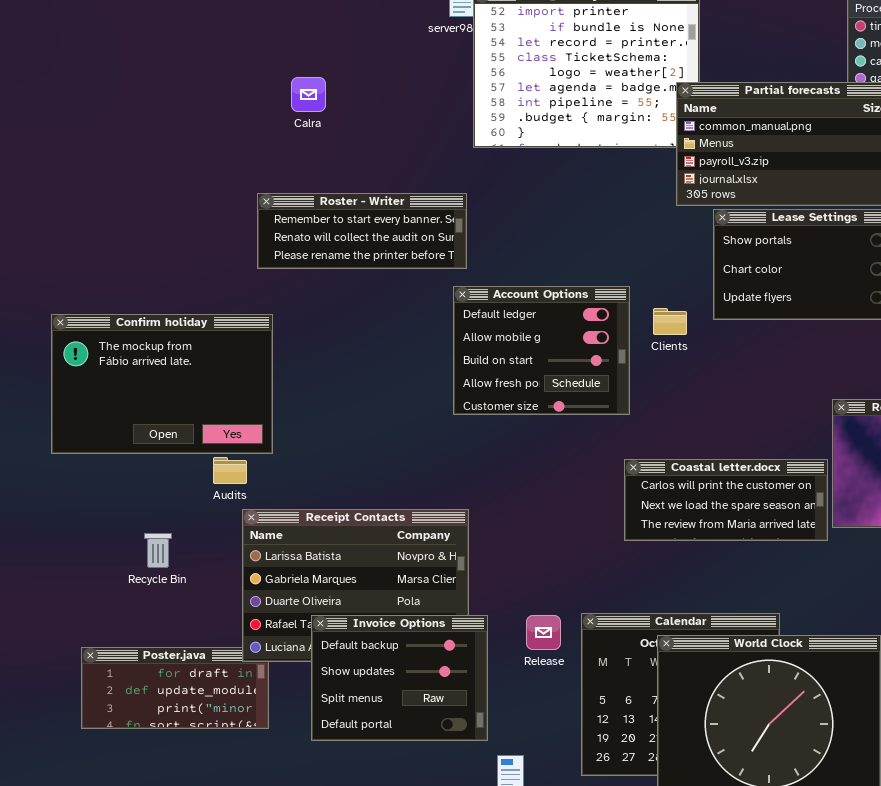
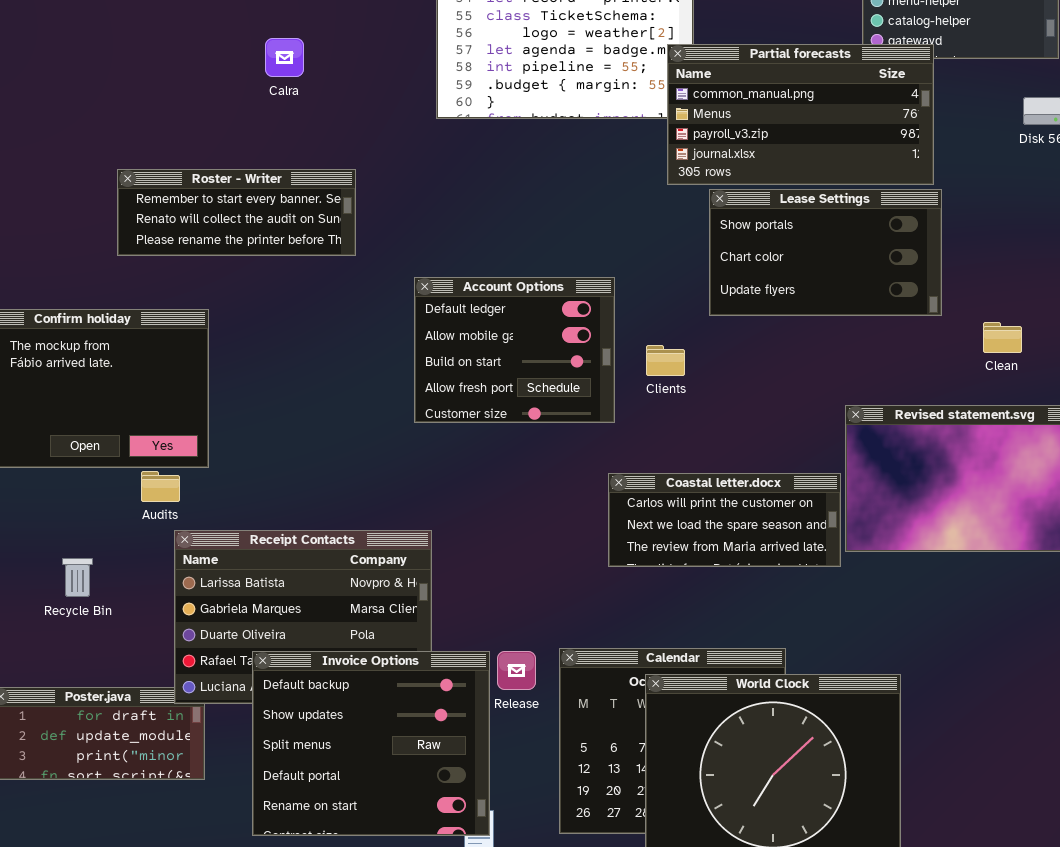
Calra: [291,77,326,112] -> [265,38,304,77], moved
Roster - Writer: [257,193,467,269] -> [117,169,356,256], moved
Clients: [653,308,687,335] -> [646,345,685,376], moved
Invoice Options: [311,615,488,741] -> [252,651,490,836], resized

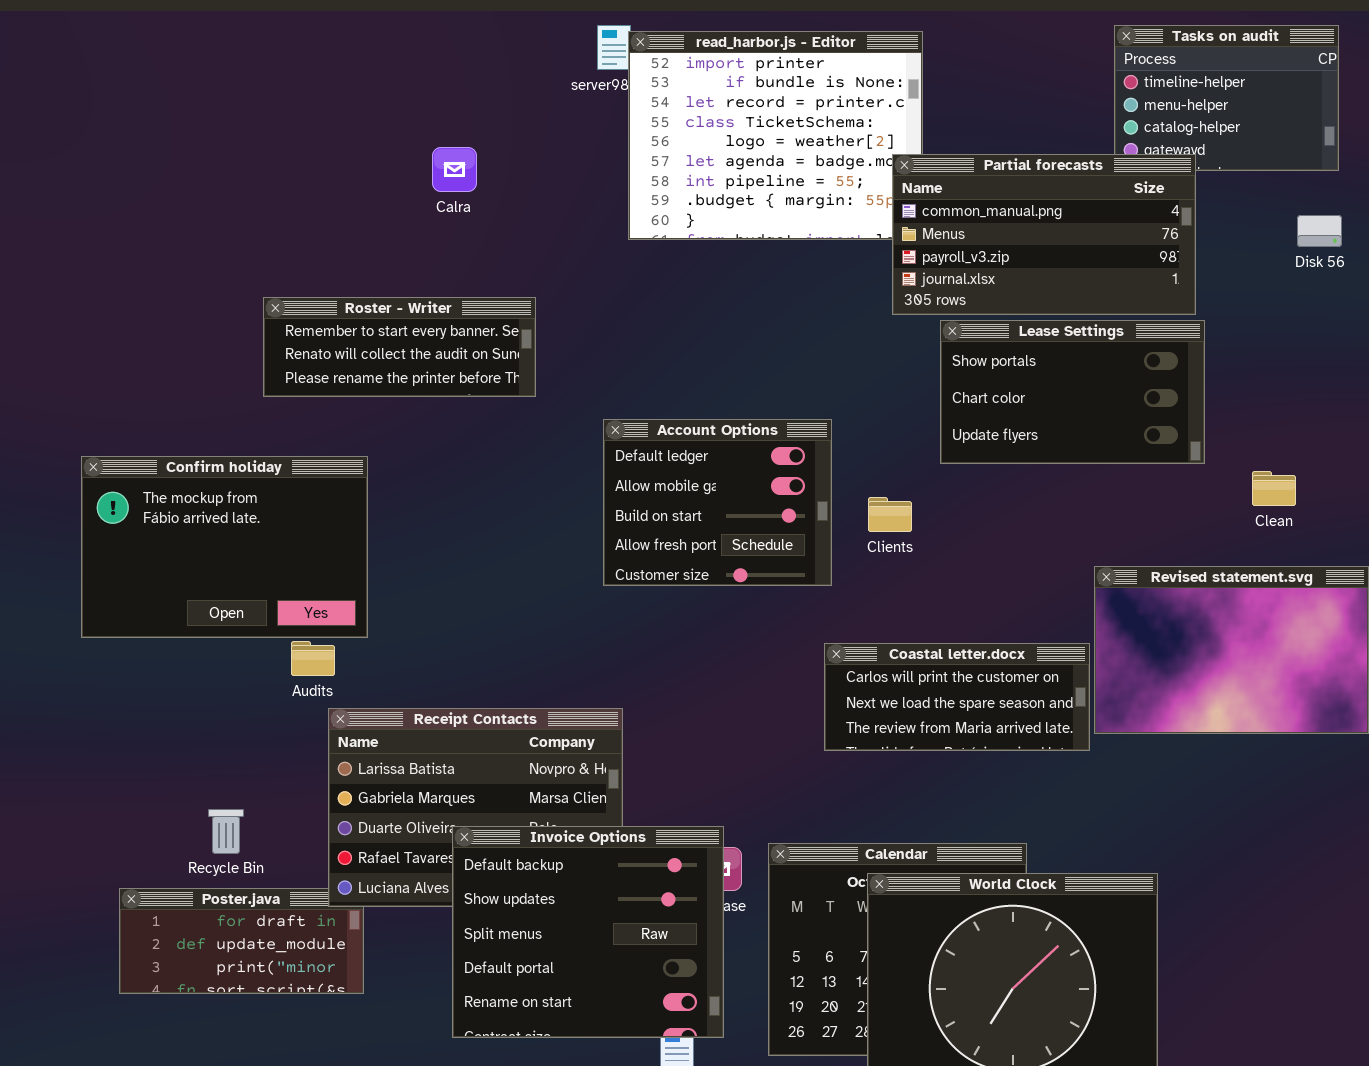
Recycle Bin: [62,558,93,597] -> [208,809,244,854], moved
Invoice Options: [252,651,490,836] -> [452,826,724,1038], moved

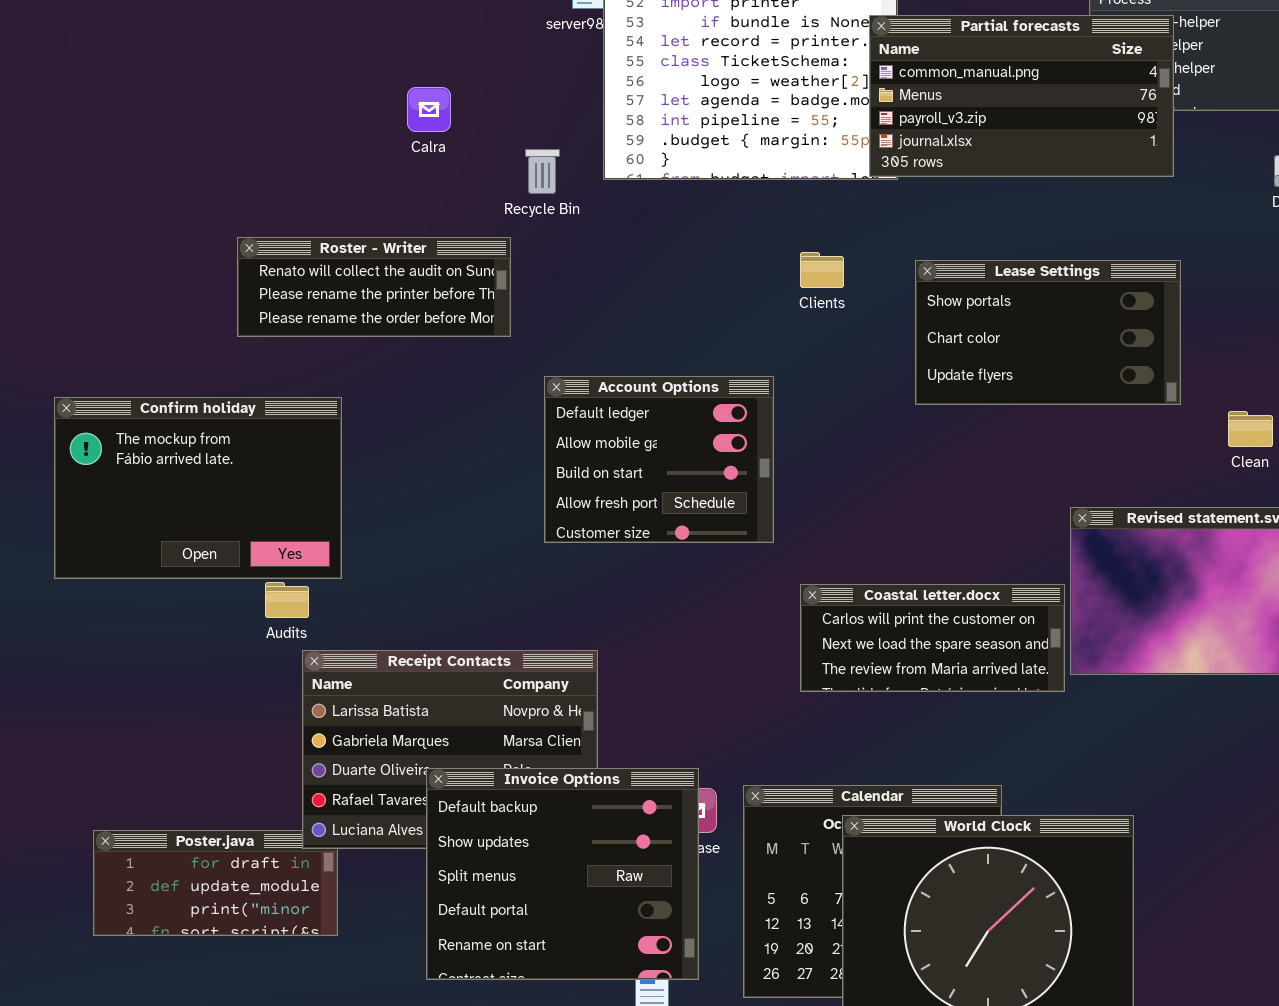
Partial forecasts: [892,154,1196,315] -> [869,15,1174,177], moved
Roster - Writer: [263,297,536,397] -> [237,237,511,337], scrolled down 1 row
Account Options: [603,419,832,586] -> [544,376,774,543], moved
Clients: [868,497,912,532] -> [800,252,844,288], moved
Recycle Bin: [208,809,244,854] -> [525,149,560,194], moved

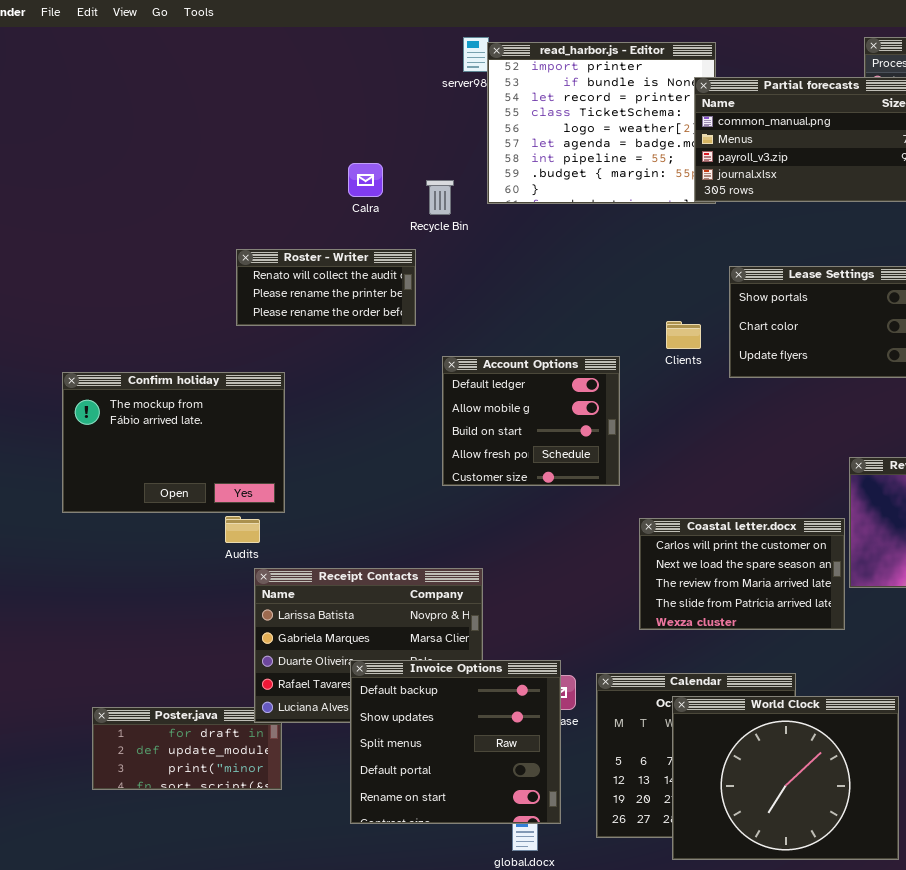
Calra: [407,87,451,132] -> [348,163,383,197], moved
Roster - Writer: [237,237,511,337] -> [236,249,416,326], resized
Clients: [800,252,844,288] -> [666,321,701,349], moved
Coastal letter.docx: [800,584,1065,692] -> [639,518,845,630], resized

